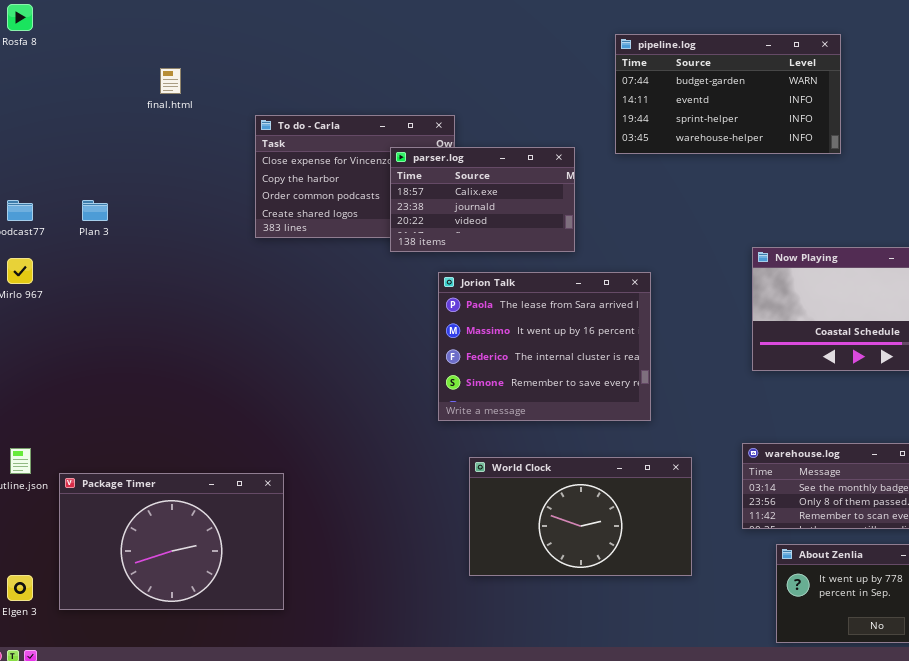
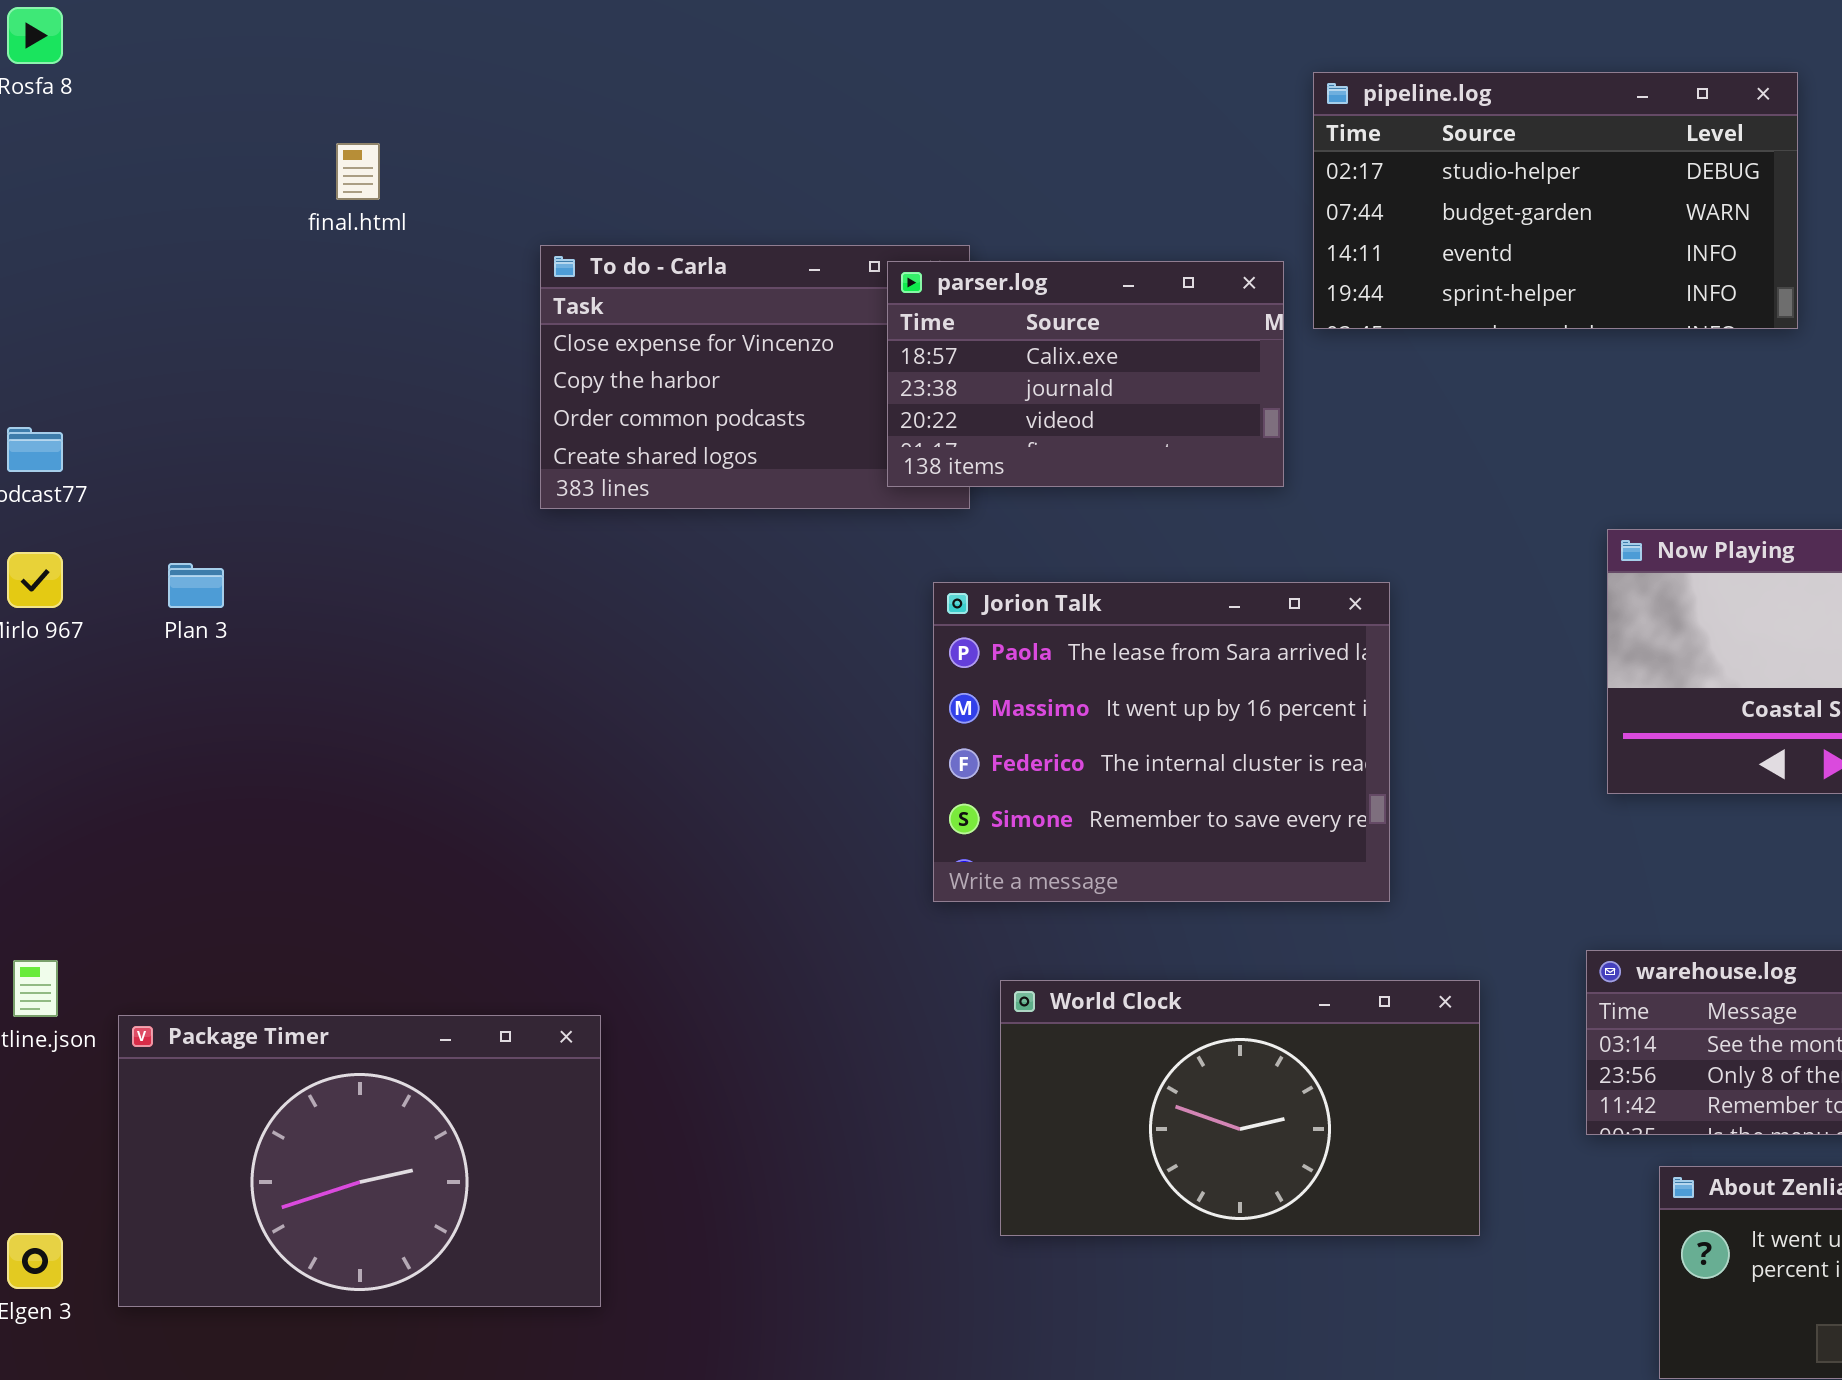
pipeline.log: [615,34,841,154] -> [1313,72,1798,329], scrolled up 1 row
parser.log: [390,147,575,252] -> [887,261,1284,487], moved
Plan 3: [82,200,108,221] -> [168,563,224,608], moved

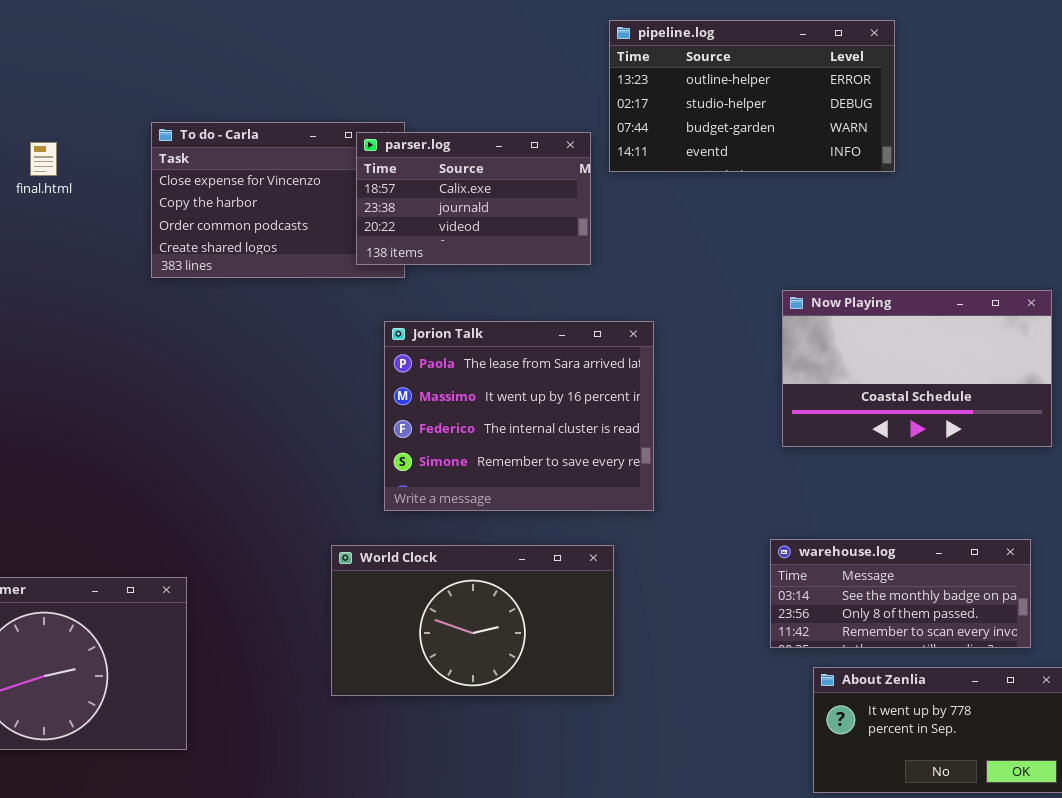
pipeline.log: [1313,72,1798,329] -> [609,20,895,172], scrolled up 1 row
final.html: [336,143,380,200] -> [30,142,57,176], moved
World Clock: [1000,980,1480,1236] -> [331,545,614,696], moved

